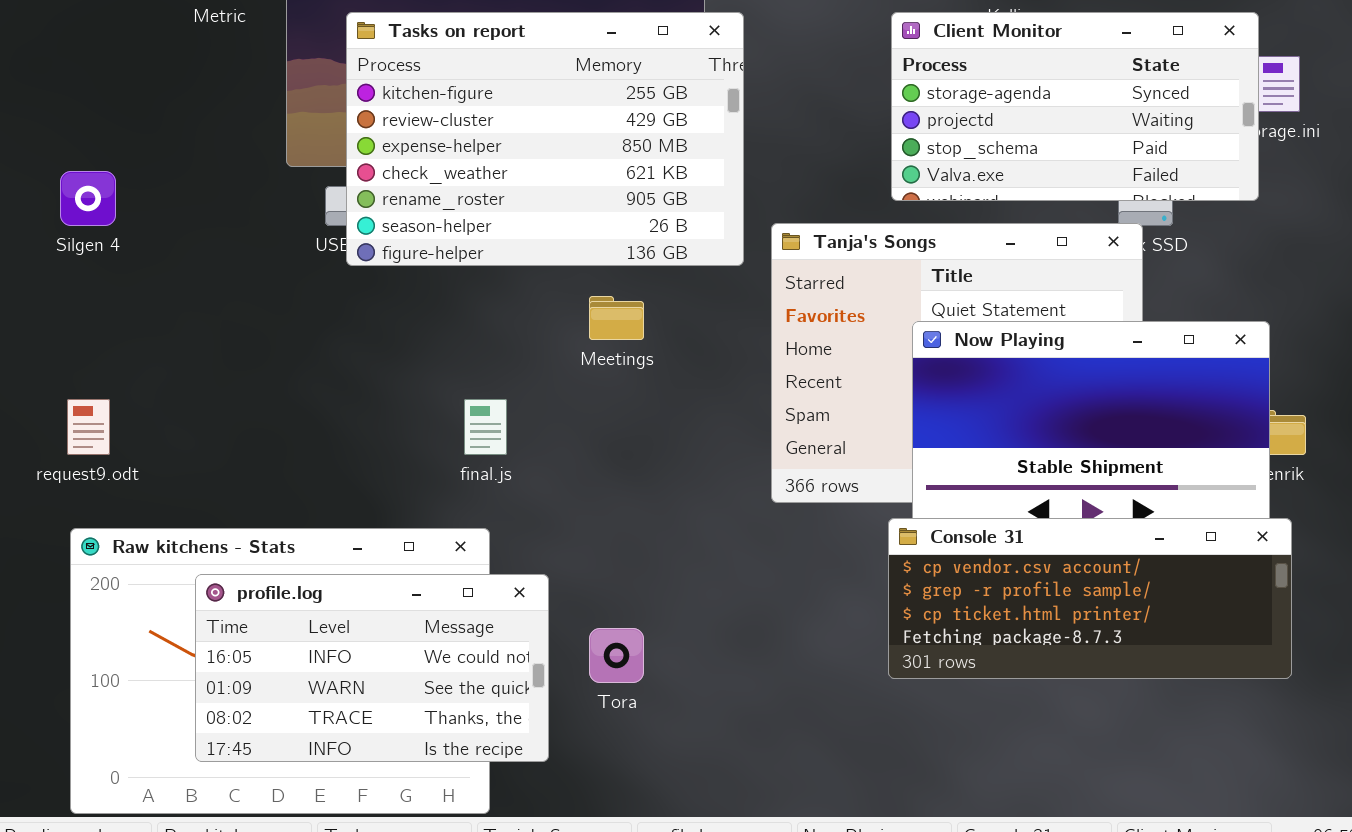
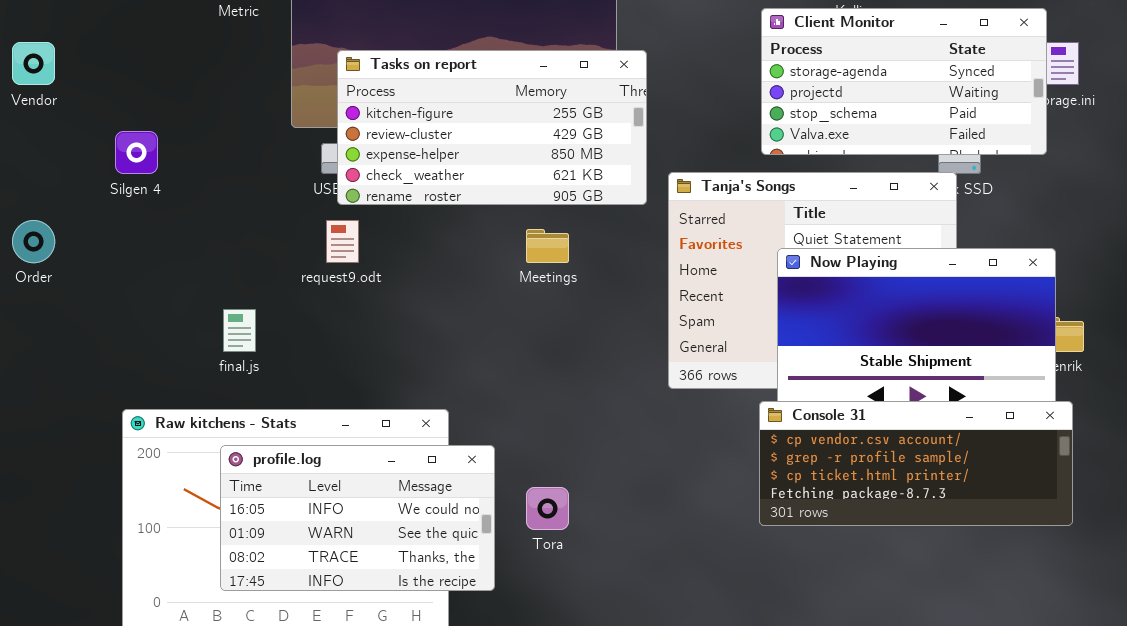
Tasks on report: [346,12,744,266] -> [337,50,647,205], resized
request9.odt: [67,399,110,455] -> [326,220,359,263], moved
final.js: [464,399,507,455] -> [223,309,256,352], moved

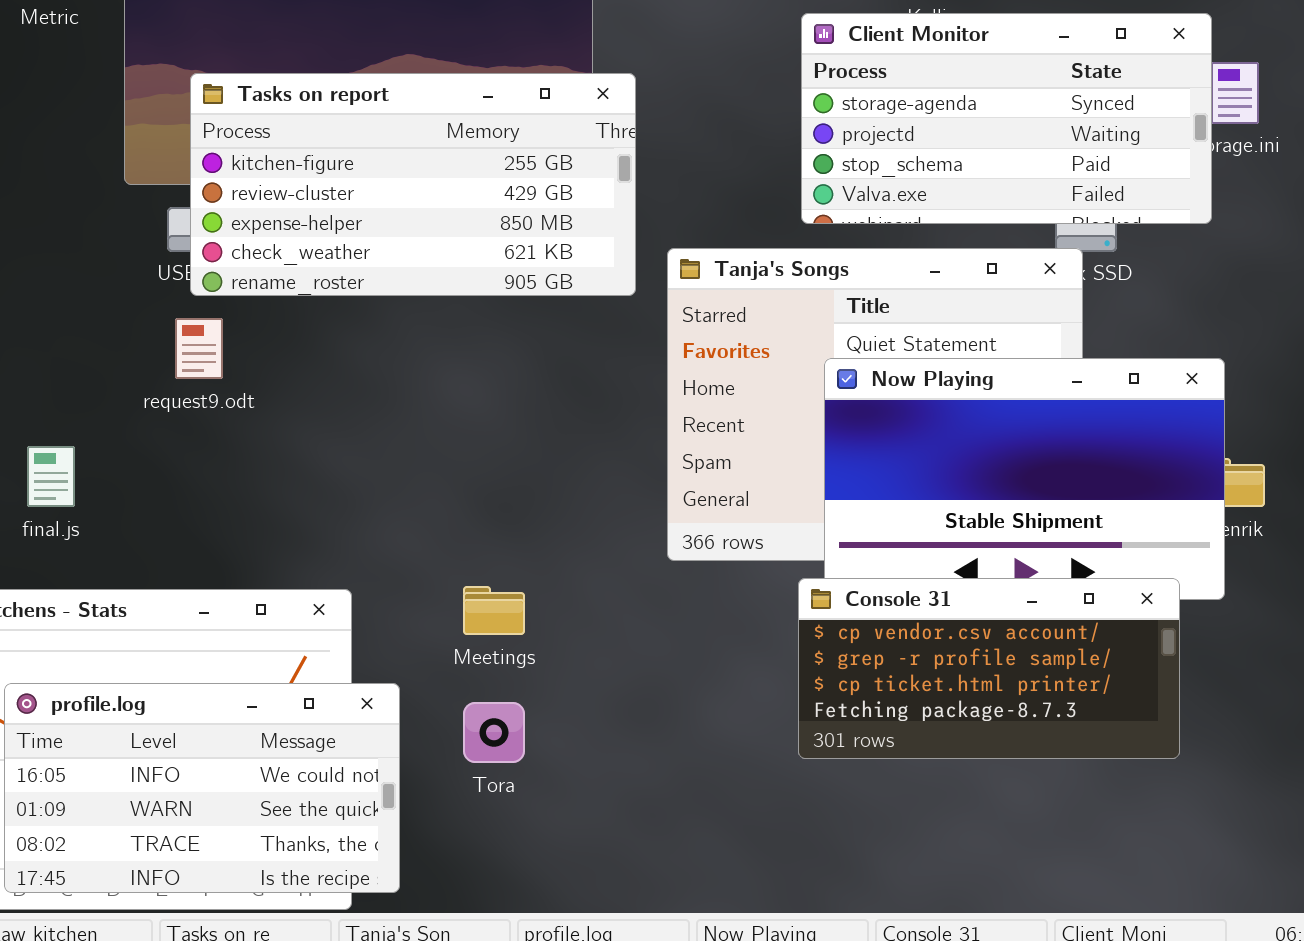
Meetings: [526,229,569,263] -> [463,586,525,635], moved
Console 31: [759,401,1073,526] -> [798,578,1180,759], resized
profile.log: [220,445,495,591] -> [4,683,400,893], moved

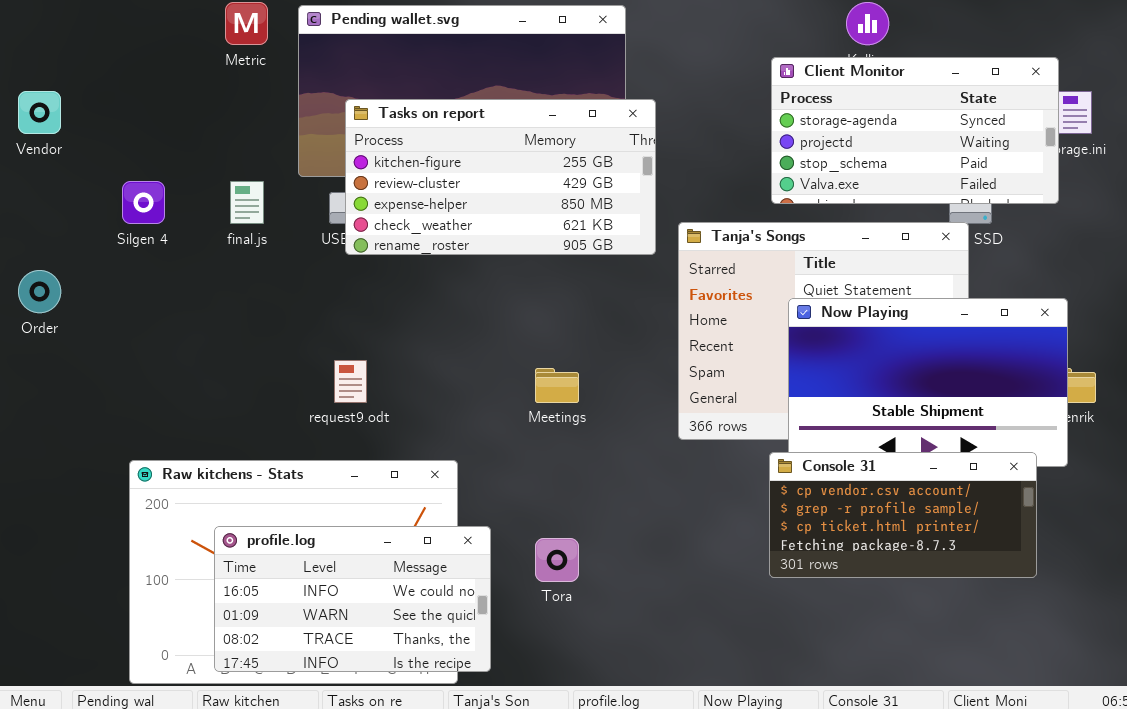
request9.odt: [175,318,223,379] -> [334,360,367,403], moved
final.js: [27,446,75,507] -> [230,181,264,224], moved
Meetings: [463,586,525,635] -> [535,368,579,403], moved

